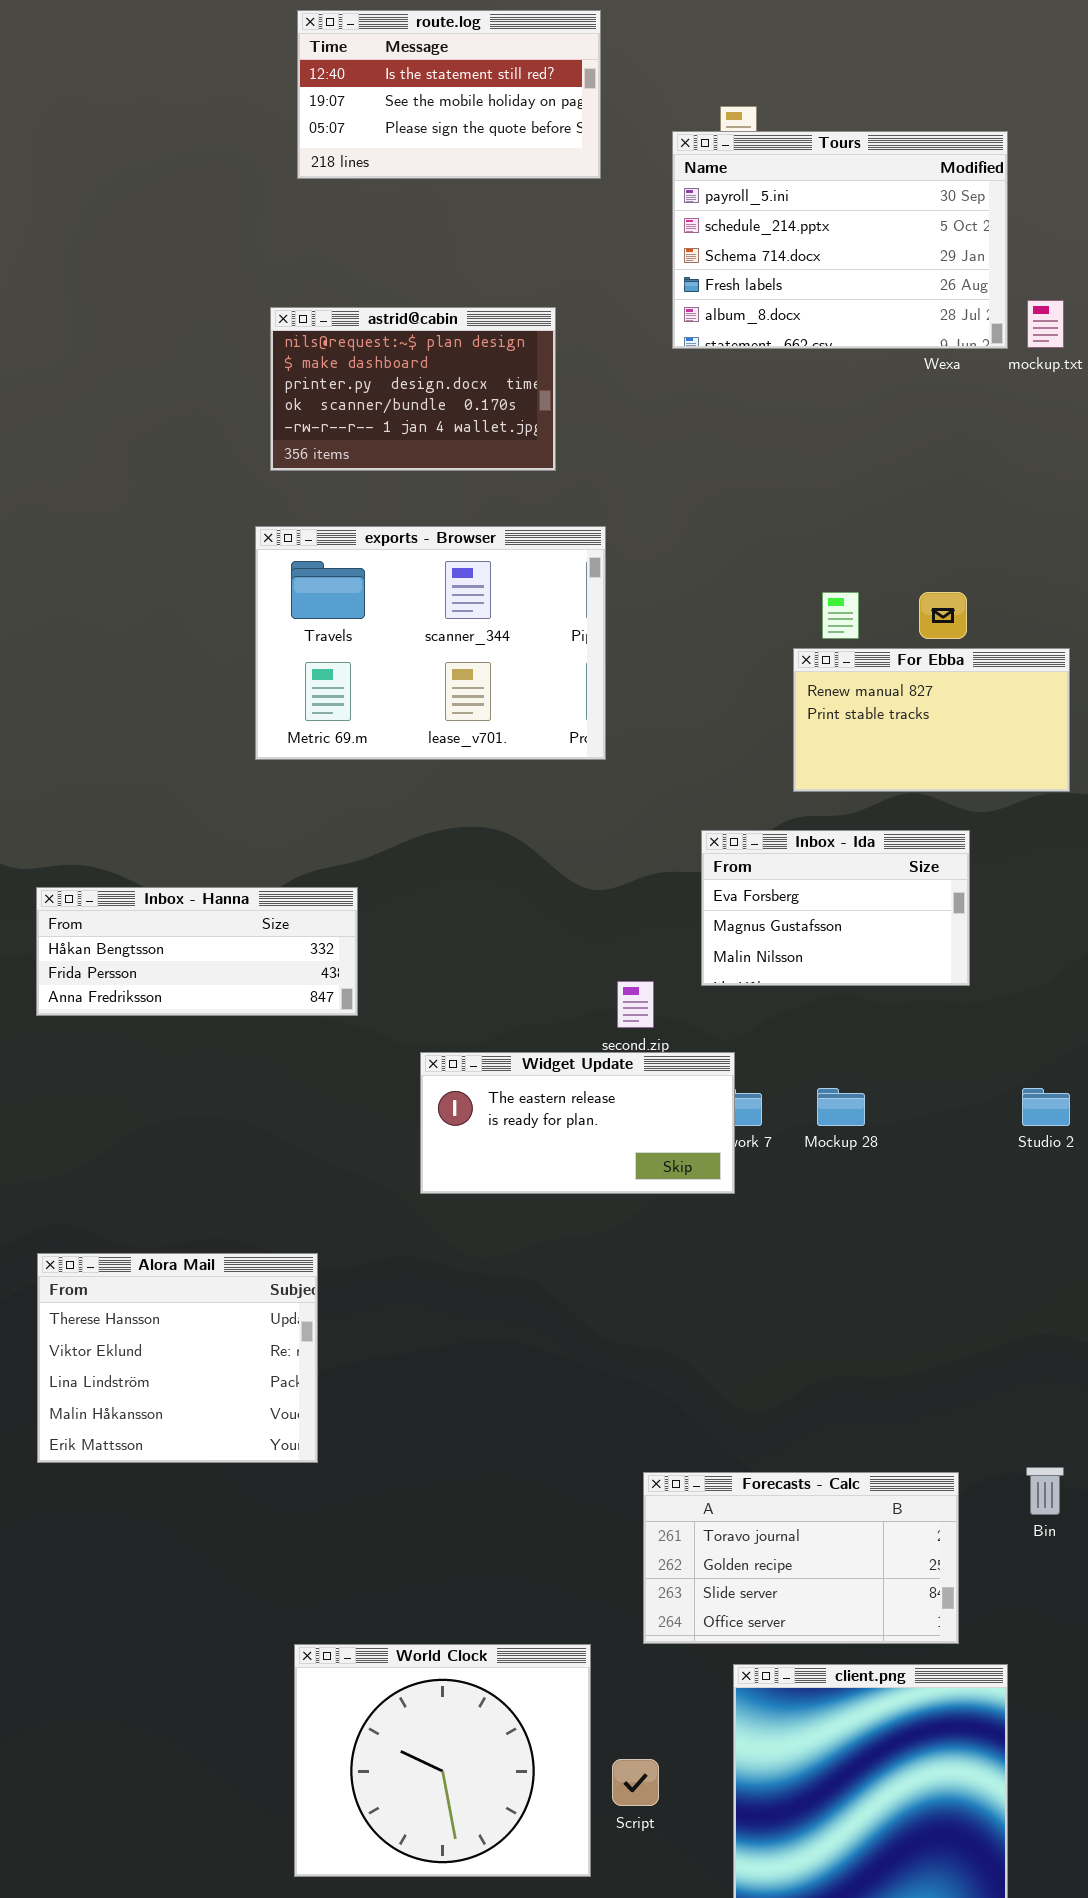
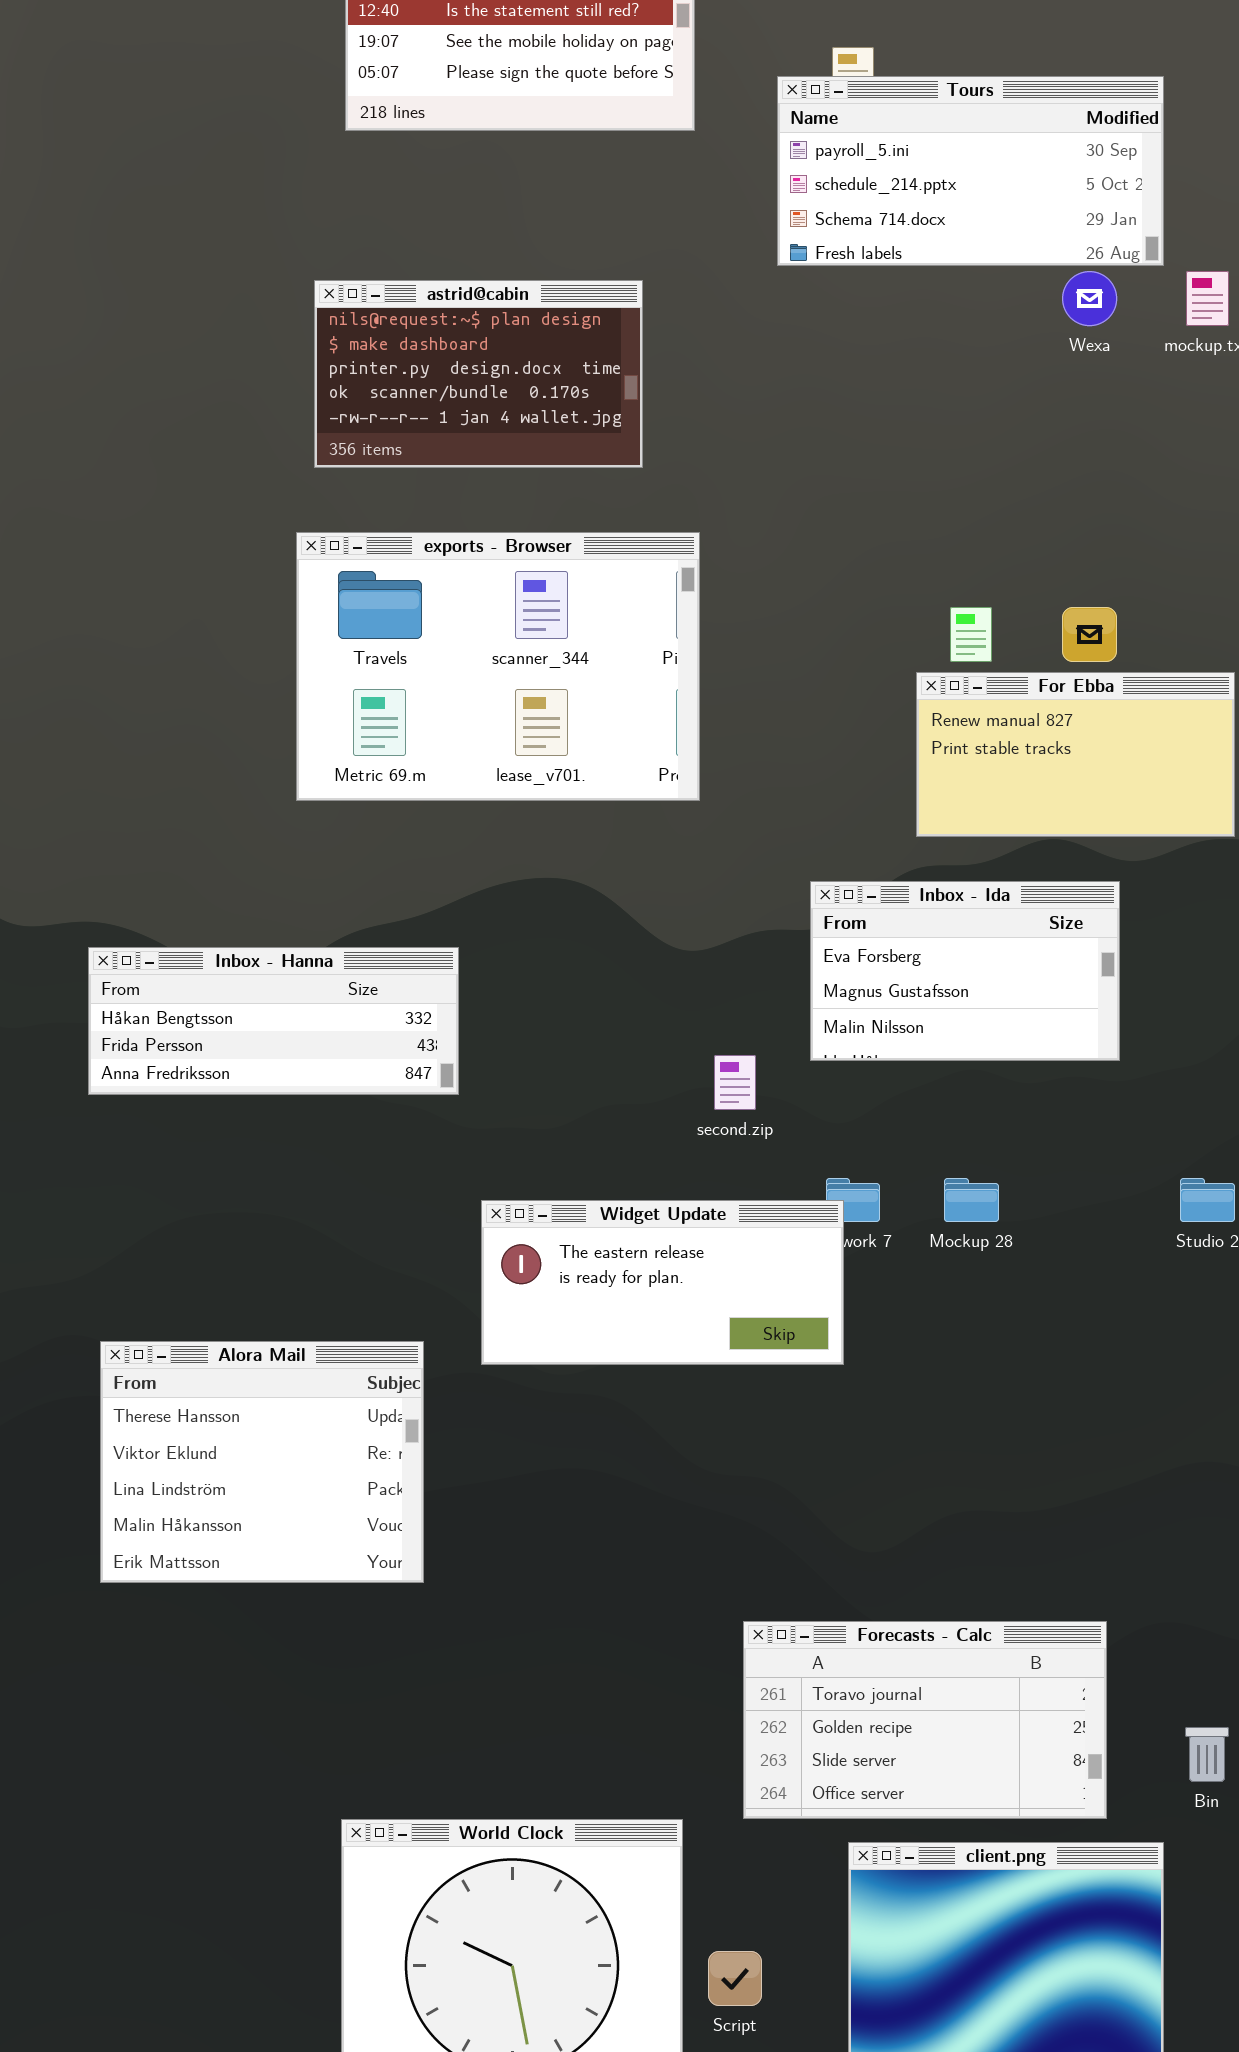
Tours: [672,131,1008,349] -> [777,76,1164,266], resized
Inbox - Hanna: [36,887,358,1016] -> [88,947,459,1095], moved
Widget Update: [420,1052,735,1194] -> [481,1200,844,1365], moved
Alora Mail: [37,1253,318,1463] -> [100,1341,424,1583], moved
Bin: [1026,1467,1064,1515] -> [1185,1727,1229,1782], moved

